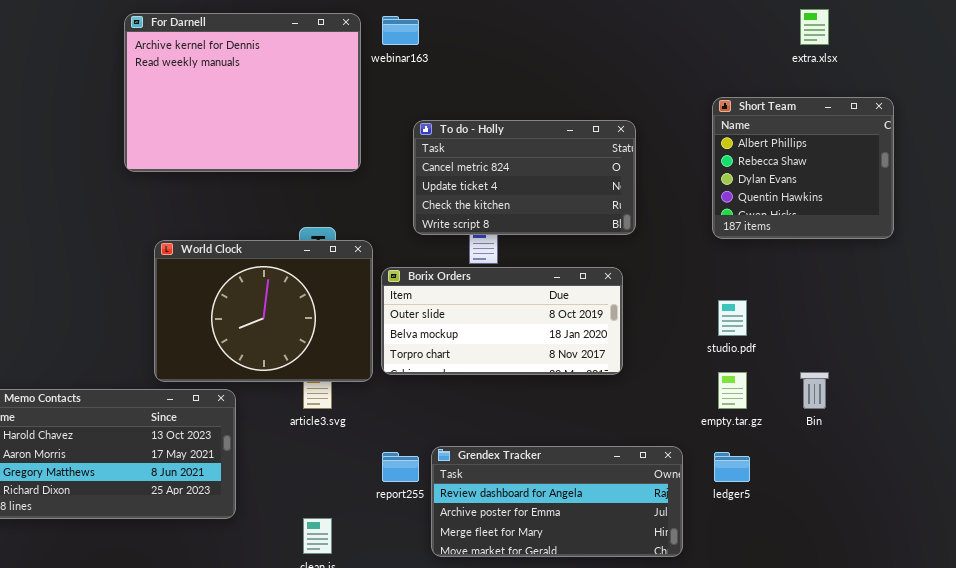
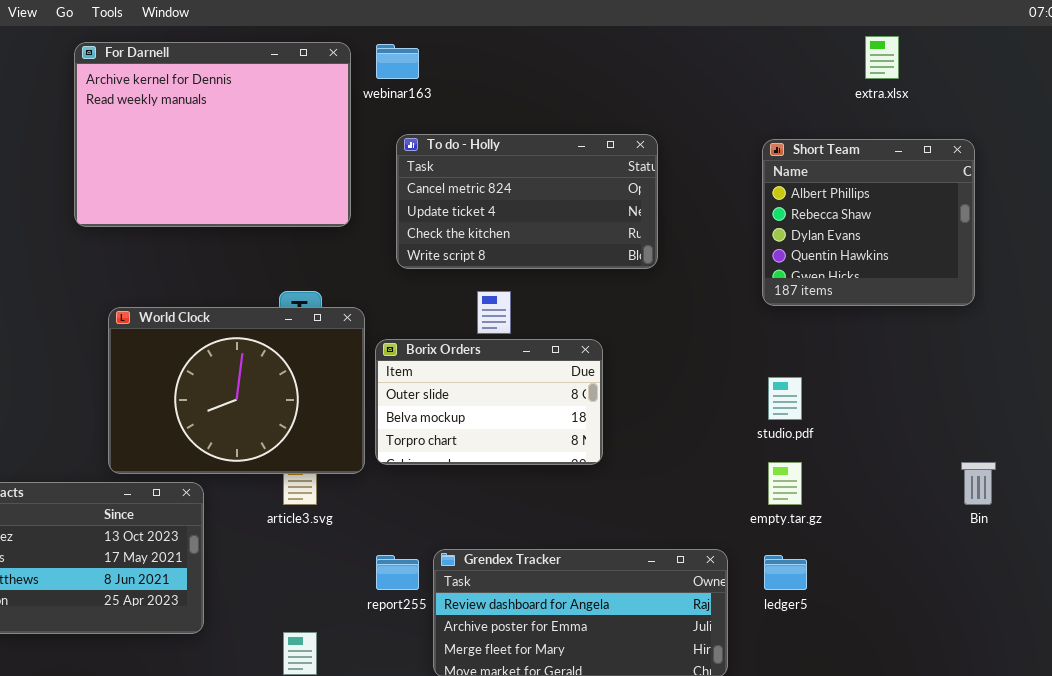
To do - Holly: [413,120,636,235] -> [396,134,658,269], moved
Borix Orders: [381,267,623,375] -> [375,339,603,465], resized
Bin: [800,372,829,409] -> [961,462,996,505], moved

